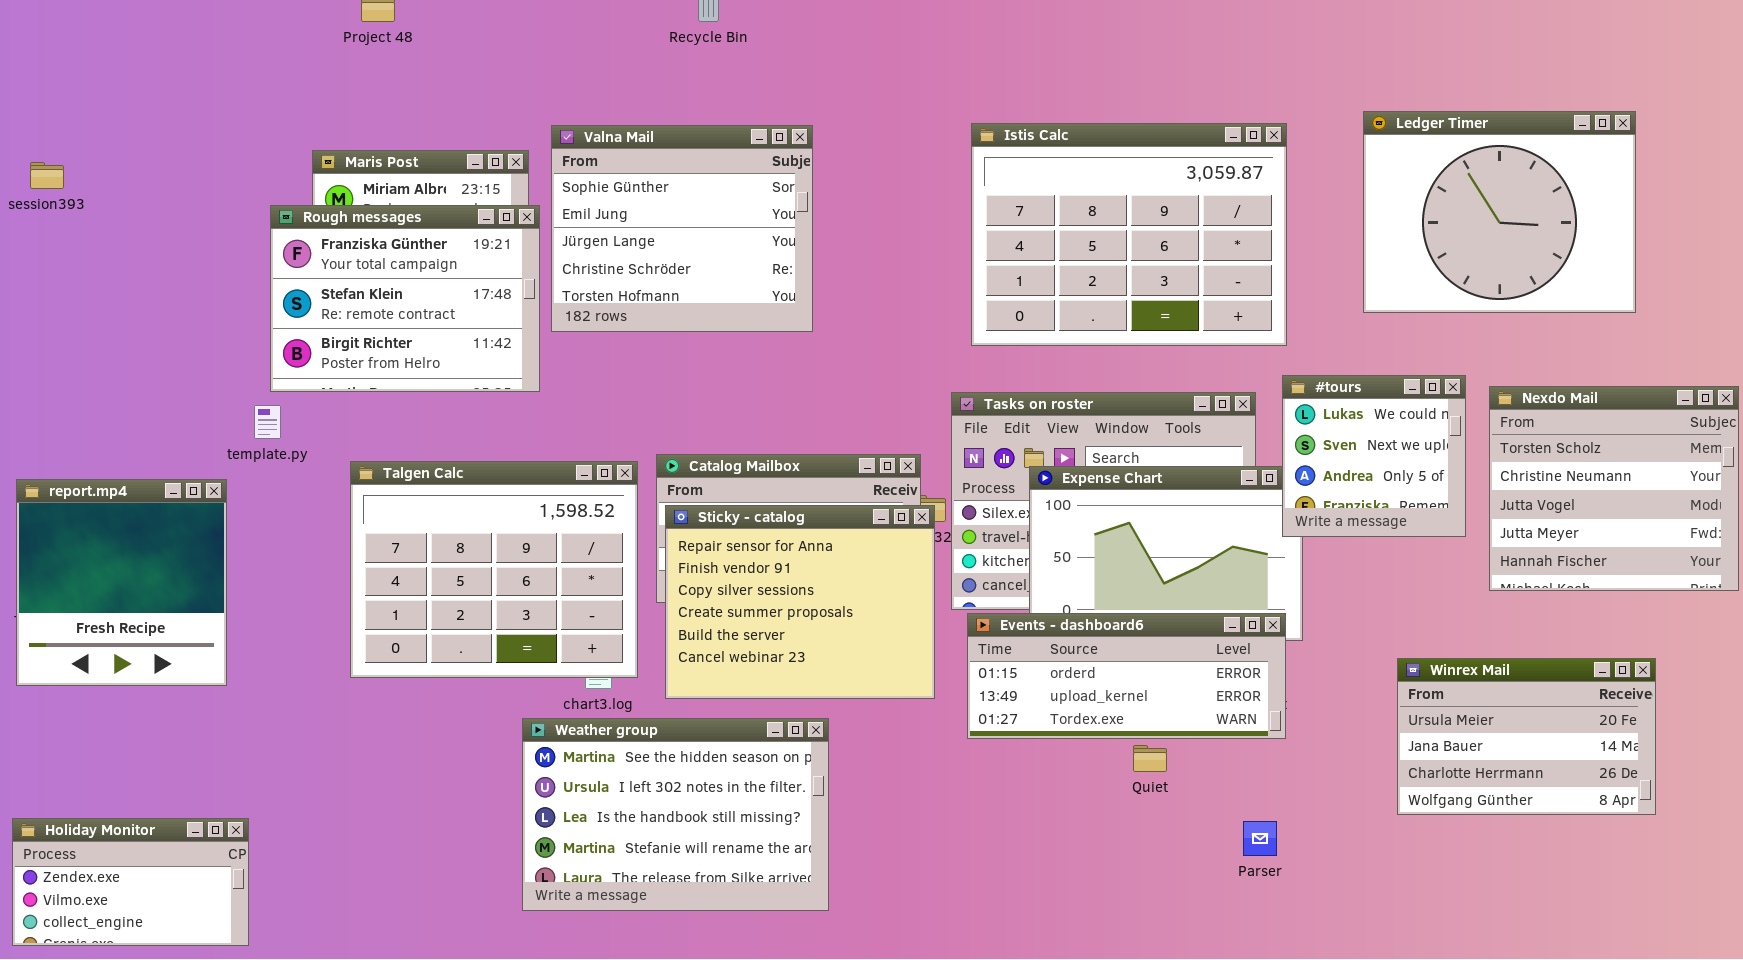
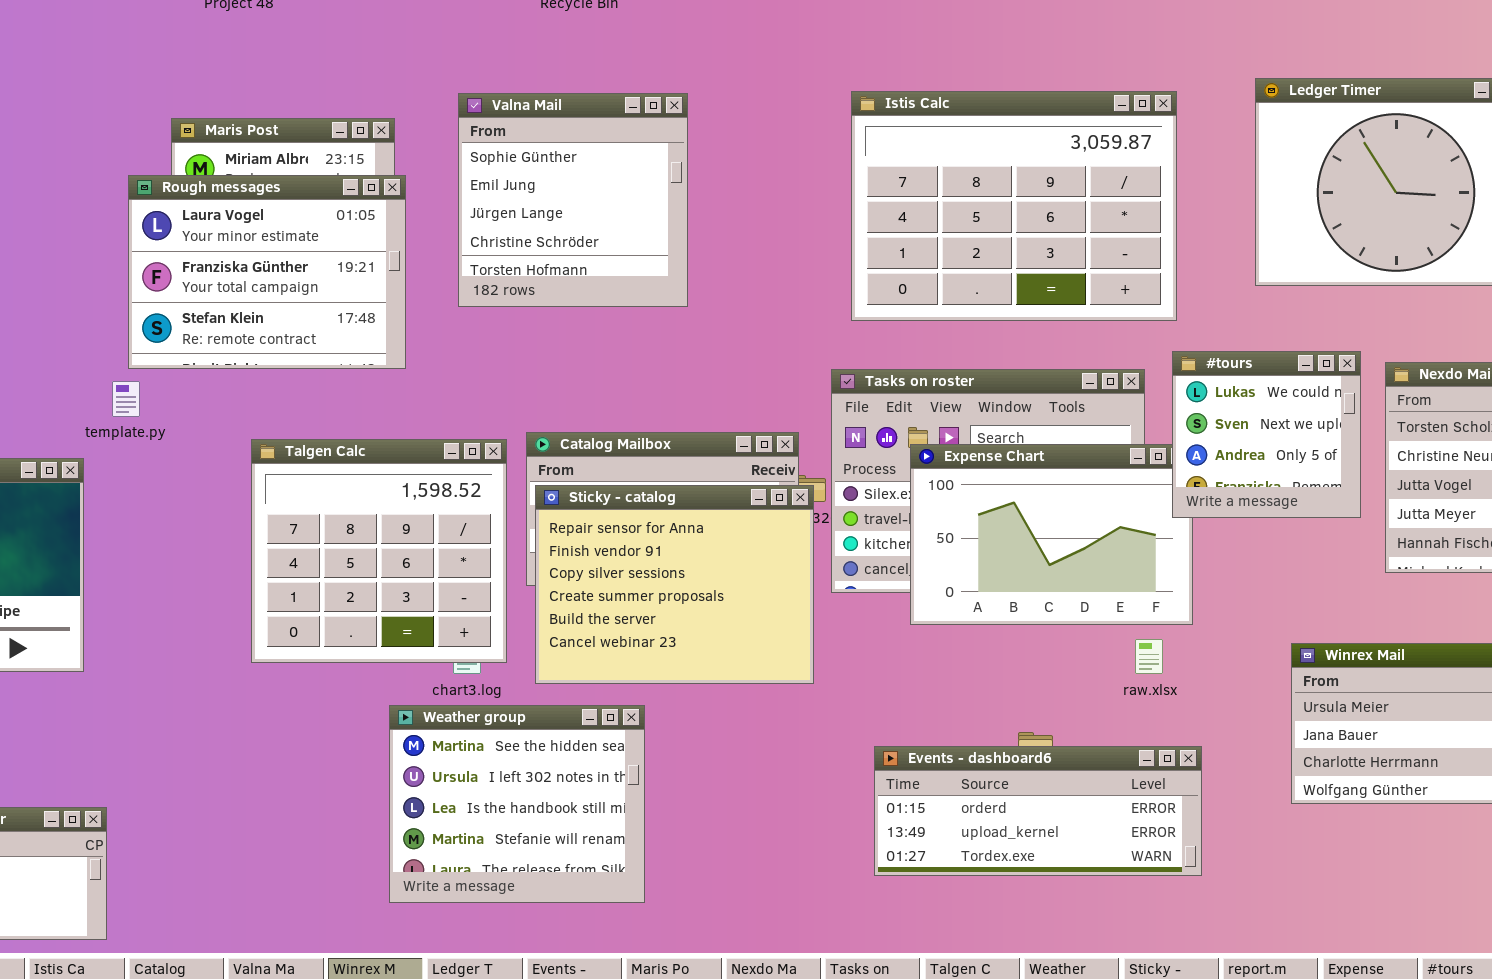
Valna Mail: [551,125,813,332] -> [458,93,688,307], resized
Rough messages: [270,205,540,392] -> [128,175,406,369], scrolled up 1 row
Talgen Calc: [350,461,638,678] -> [251,439,507,663], resized
Events - dashboard6: [967,613,1286,739] -> [874,746,1202,876], moved
Weather group: [522,718,829,911] -> [389,705,645,903], resized

